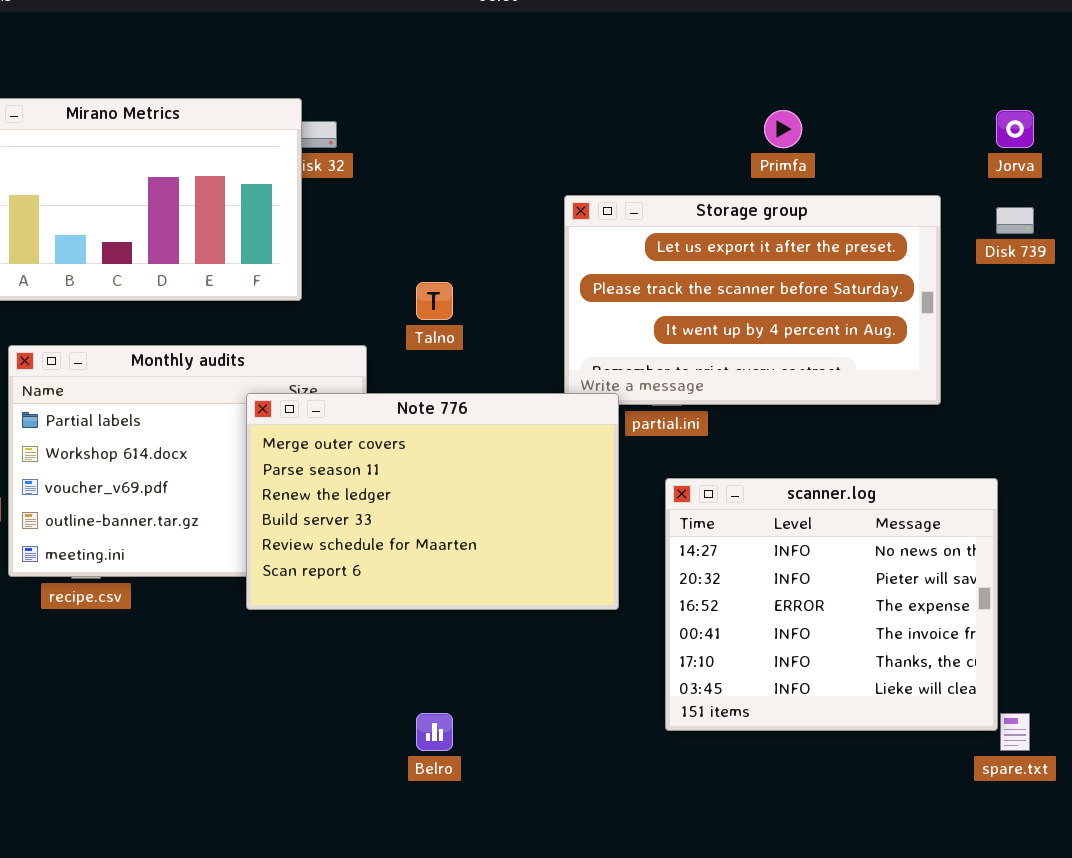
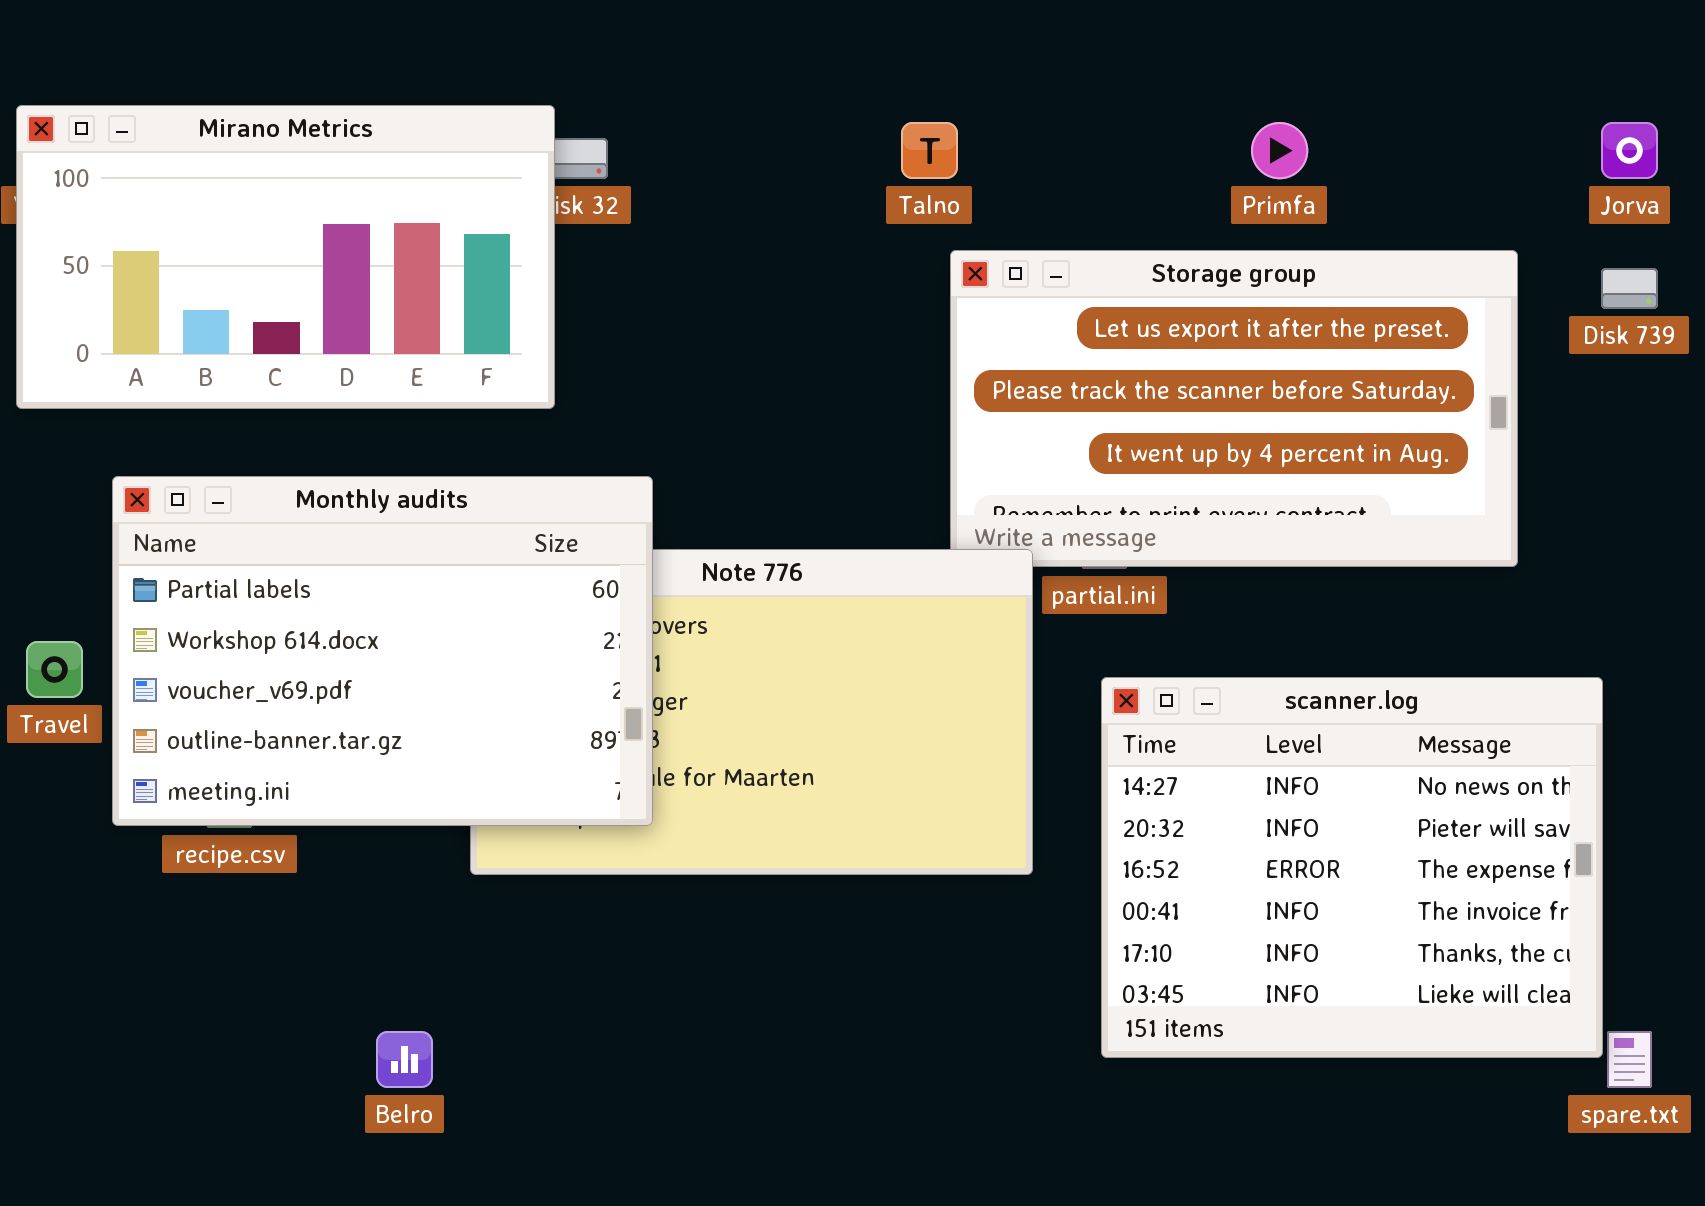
Talno: [416,282,453,320] -> [901,122,958,179], moved
Monthly audits: [8,345,367,577] -> [112,476,653,826], raised
Belro: [416,713,453,751] -> [376,1031,433,1088], moved

